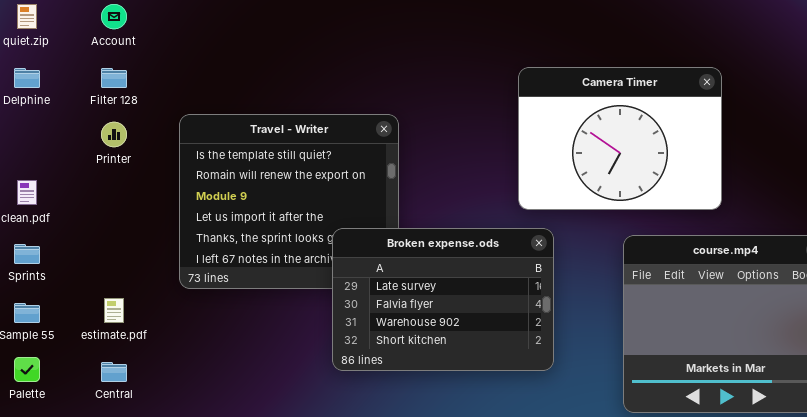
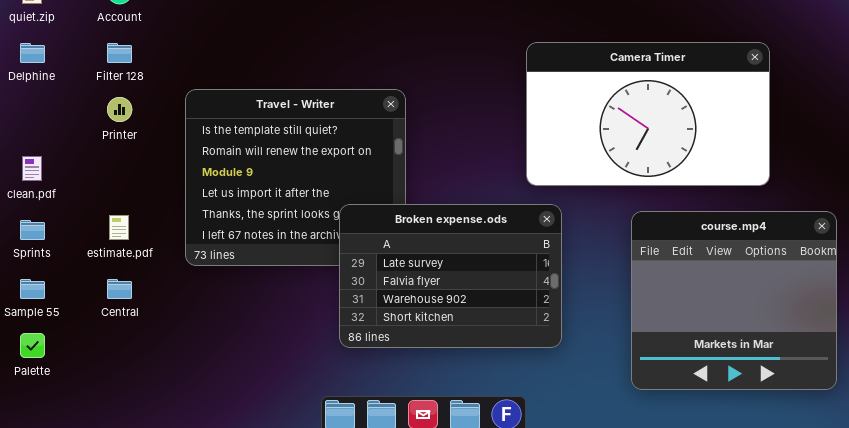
Camera Timer: [518,67,722,210] -> [526,42,770,186], resized
estimate.pdf: [104,298,124,323] -> [109,215,129,240], moved
Central: [101,362,127,382] -> [107,279,132,299], moved

